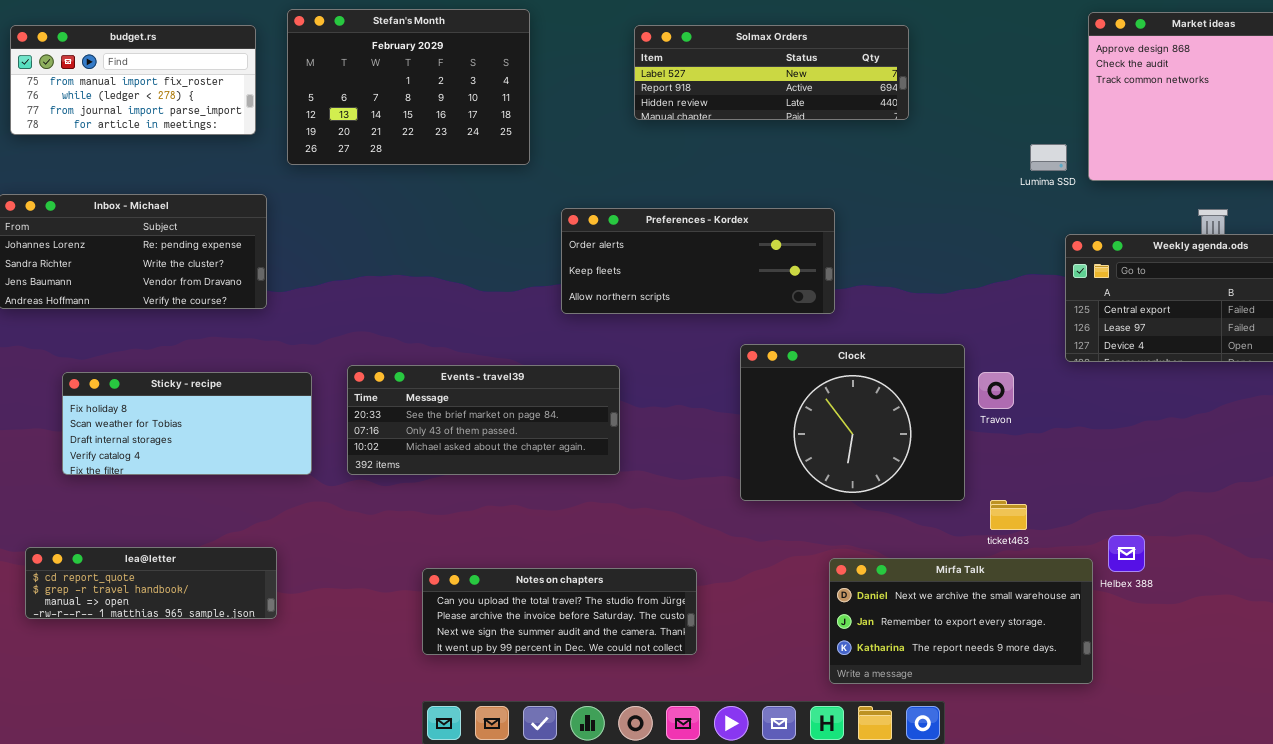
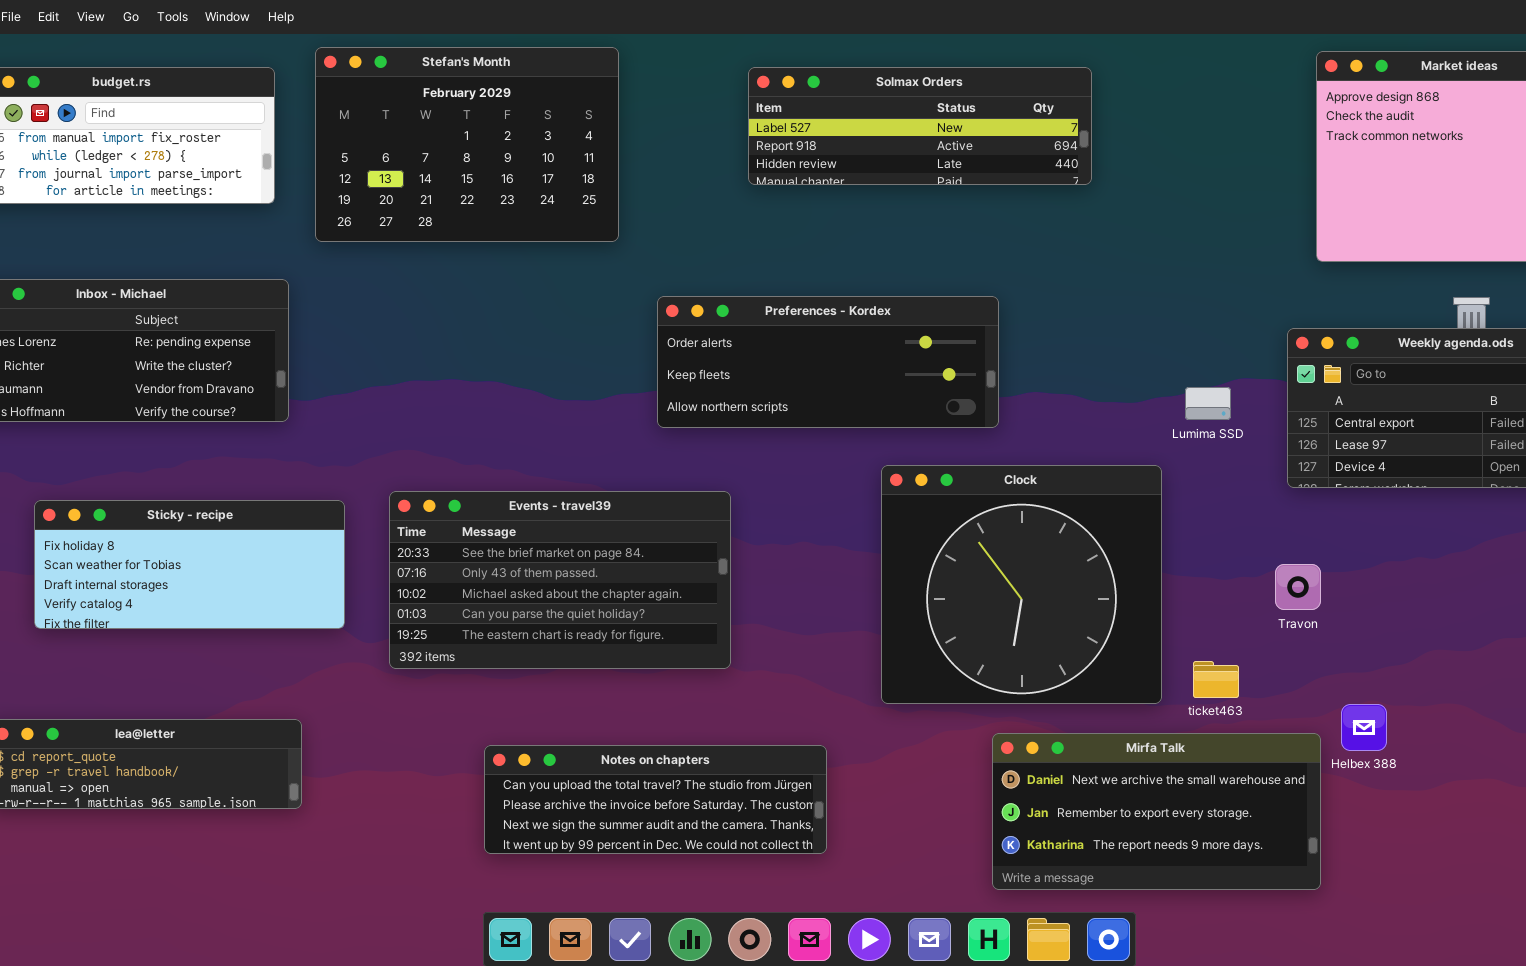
Lumima SSD: [1030,144,1067,171] -> [1185,387,1231,420], moved
Clock: [740,344,965,501] -> [881,465,1162,704], resized
Events - travel39: [347,365,620,475] -> [389,491,731,669], resized
Travon: [978,372,1014,409] -> [1275,564,1321,610], moved

